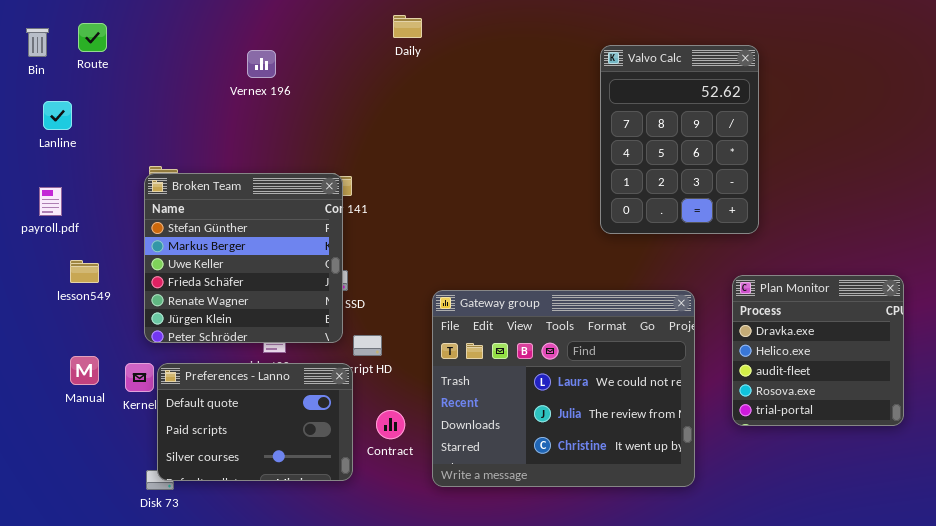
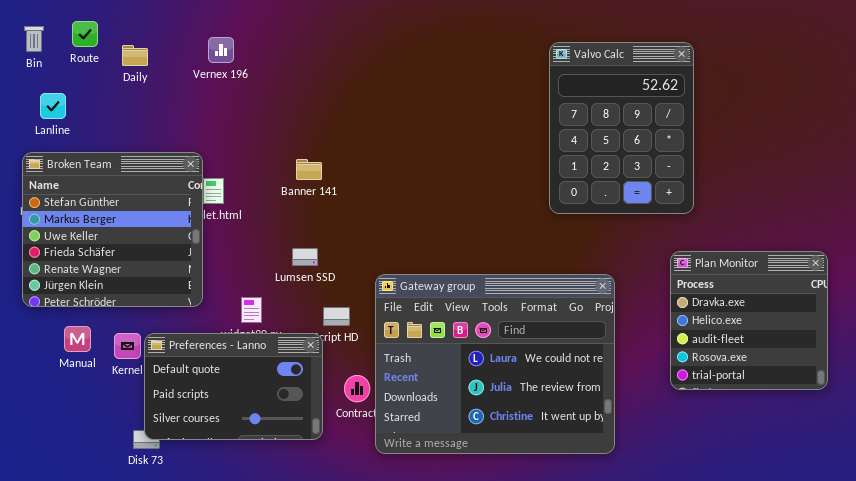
Daily: [393,15,422,38] -> [122,45,148,66], moved
Vernex 196: [247,50,276,78] -> [208,37,234,63], moved
Broken Team: [144,173,343,343] -> [22,152,203,307], moved
Gateway group: [432,290,695,487] -> [375,274,615,454], moved

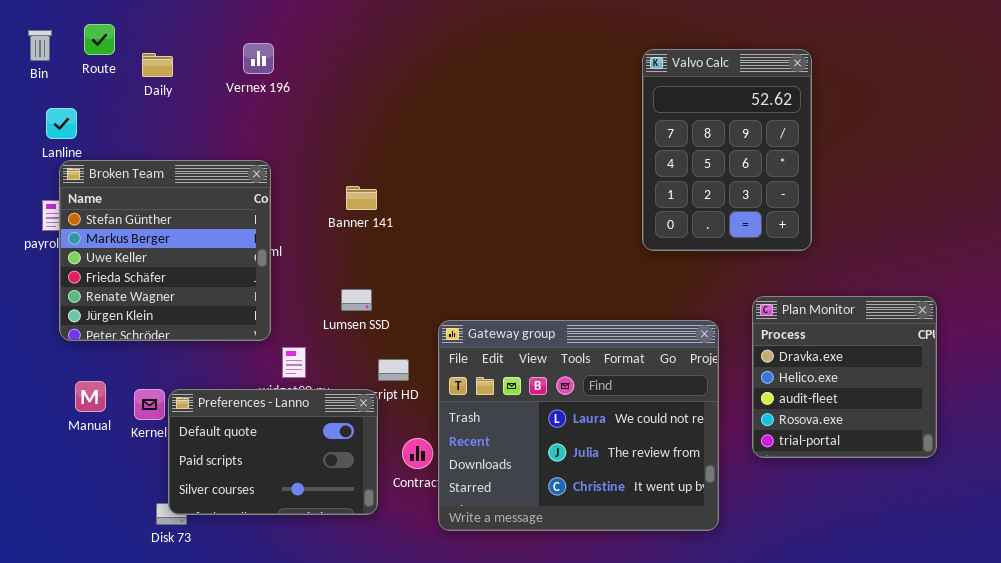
Broken Team: [22,152,203,307] -> [59,160,271,341], moved
Plan Monitor: [670,251,828,390] -> [752,296,937,458], moved

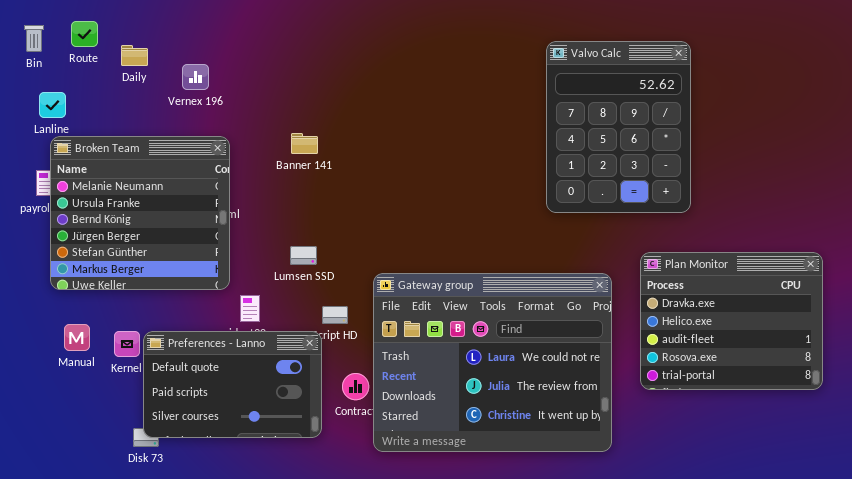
Vernex 196: [243,43,274,74] -> [182,64,209,90], moved
Broken Team: [59,160,271,341] -> [50,136,230,290], scrolled up 4 rows
Banner 141: [346,186,377,210] -> [291,133,318,154], moved
Plan Monitor: [752,296,937,458] -> [640,252,823,390], resized

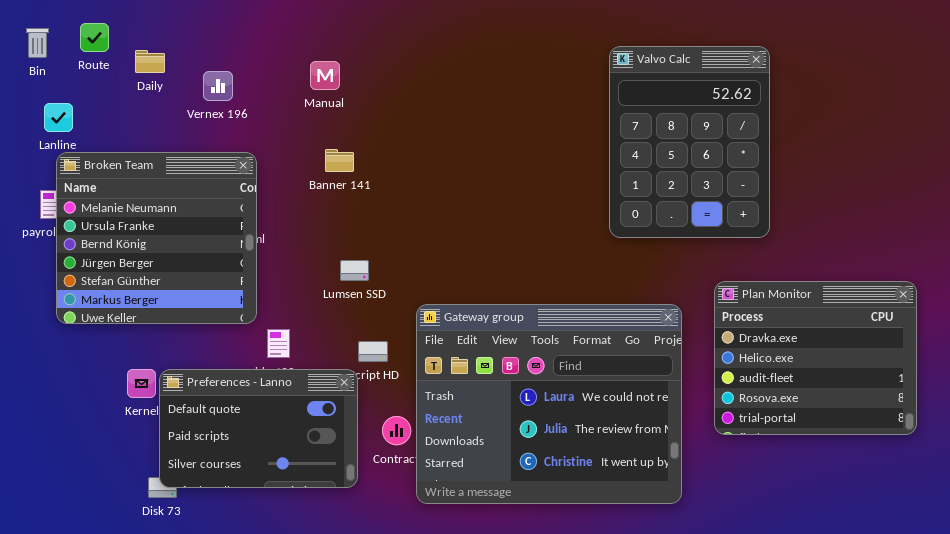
Lumsen SSD: [290,246,317,265] -> [340,260,369,281], moved
Manual: [64,324,90,351] -> [310,61,340,90], moved

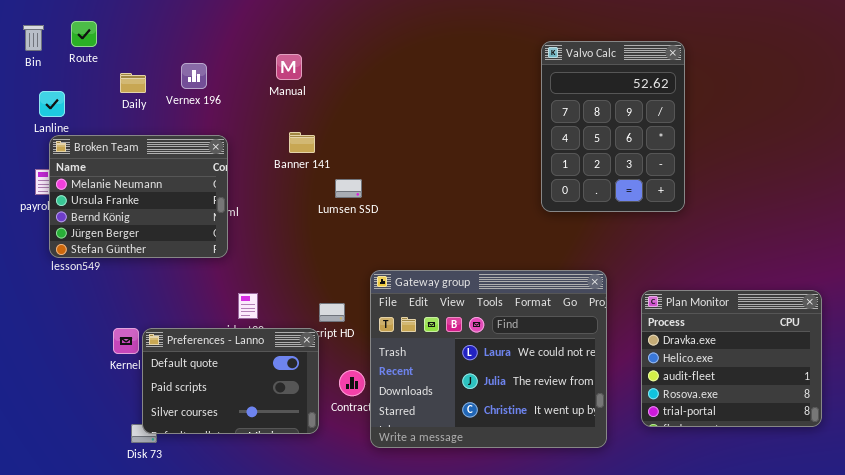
Daily: [135,50,165,73] -> [120,73,146,93], moved
Broken Team: [56,152,257,324] -> [49,135,228,258], resized
Lumsen SSD: [340,260,369,281] -> [335,179,362,198], moved
Plan Monitor: [714,281,917,435] -> [641,290,822,427], moved

